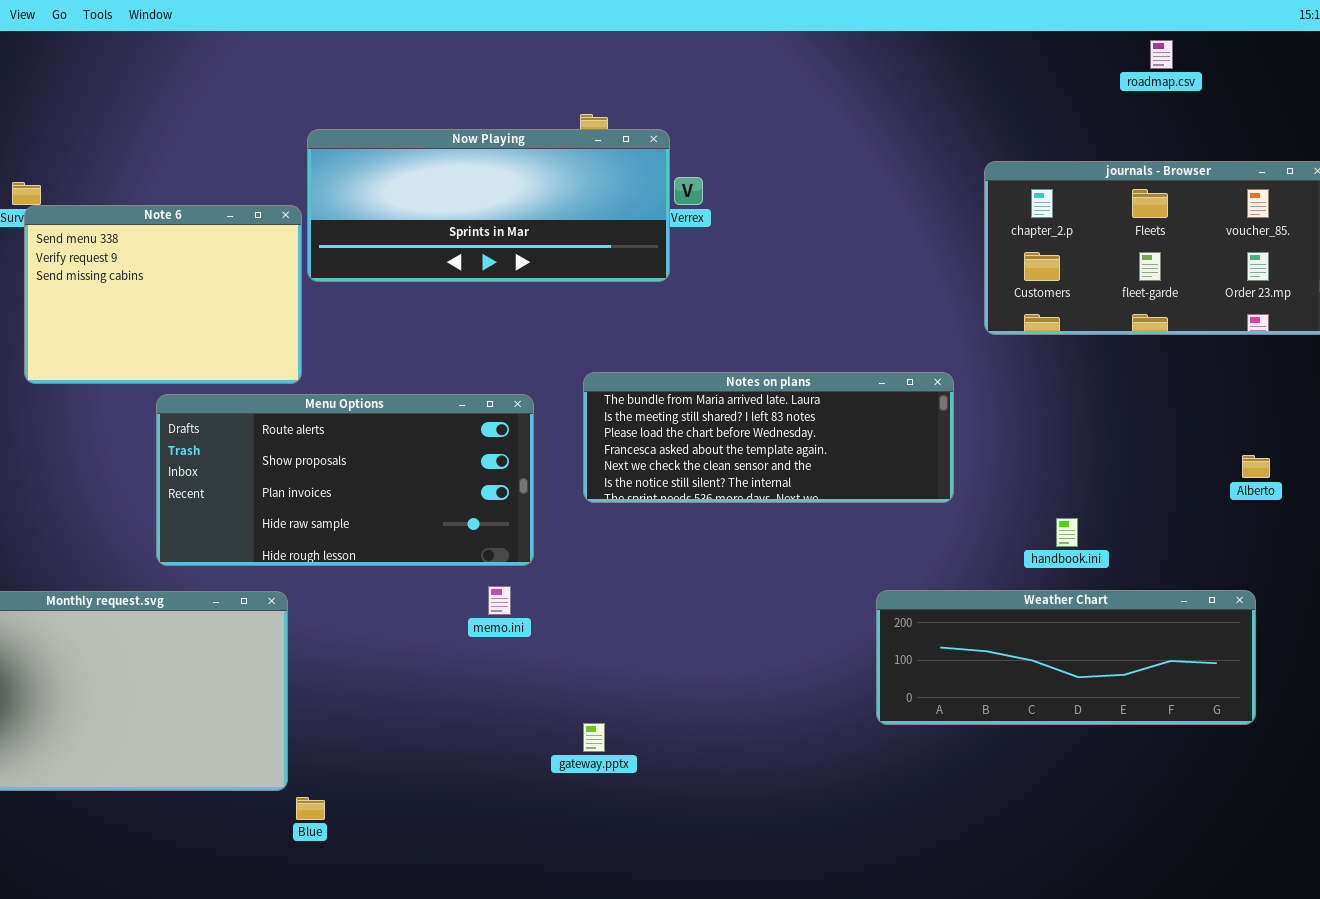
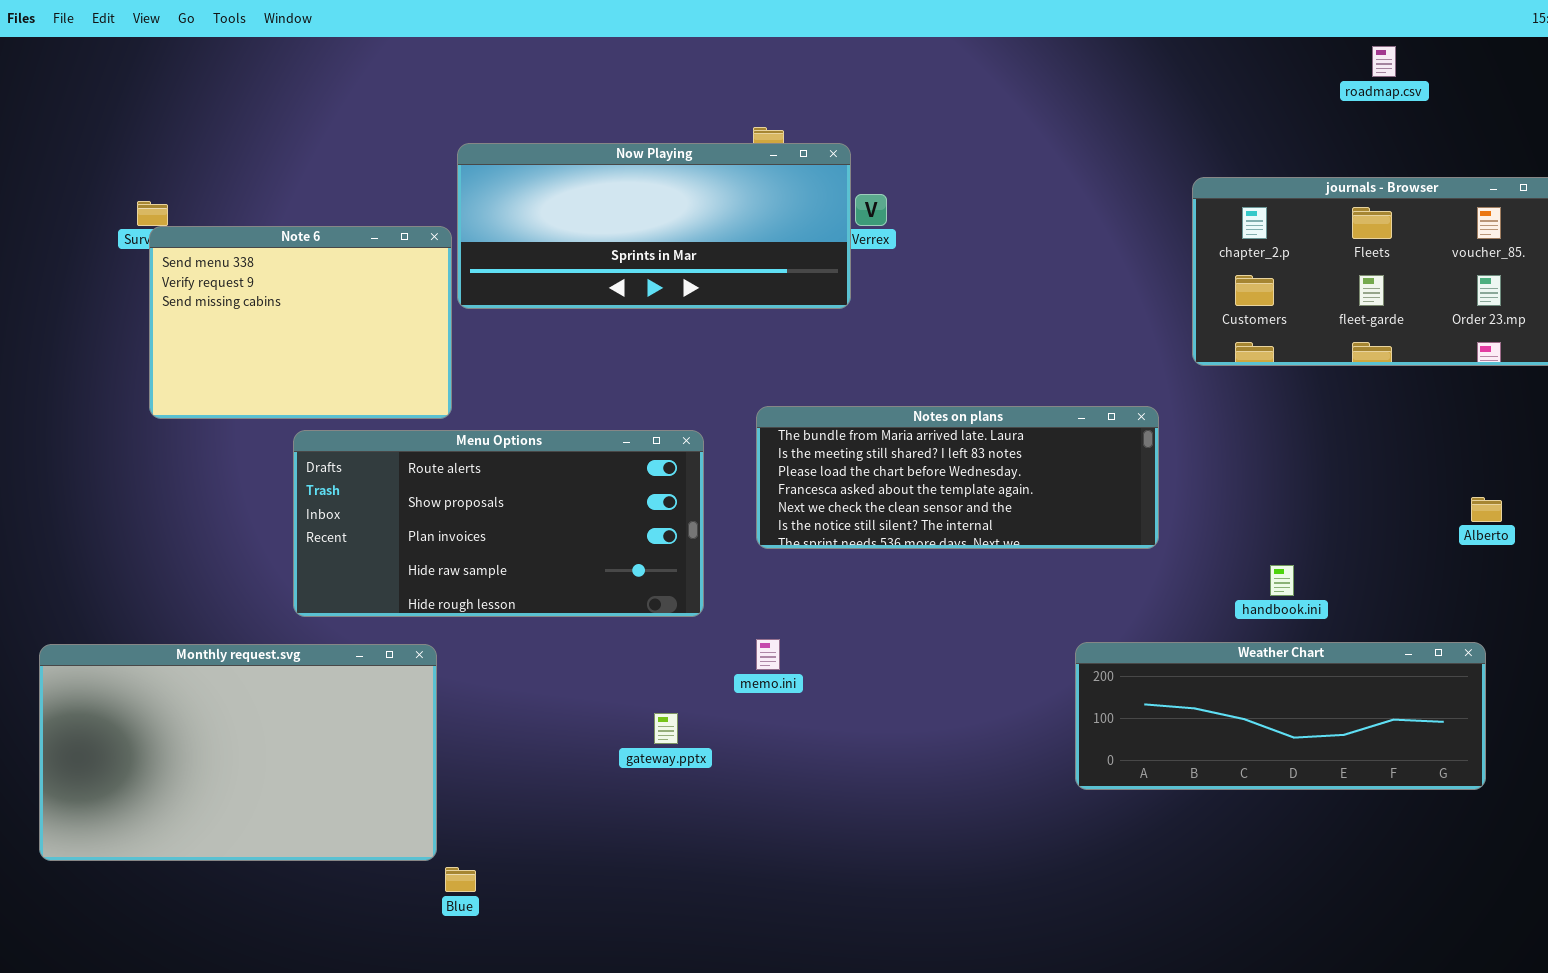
memo.ini: [488,586,511,615] -> [756,639,780,670], moved
gateway.pptx: [583,723,605,752] -> [654,713,678,744], moved

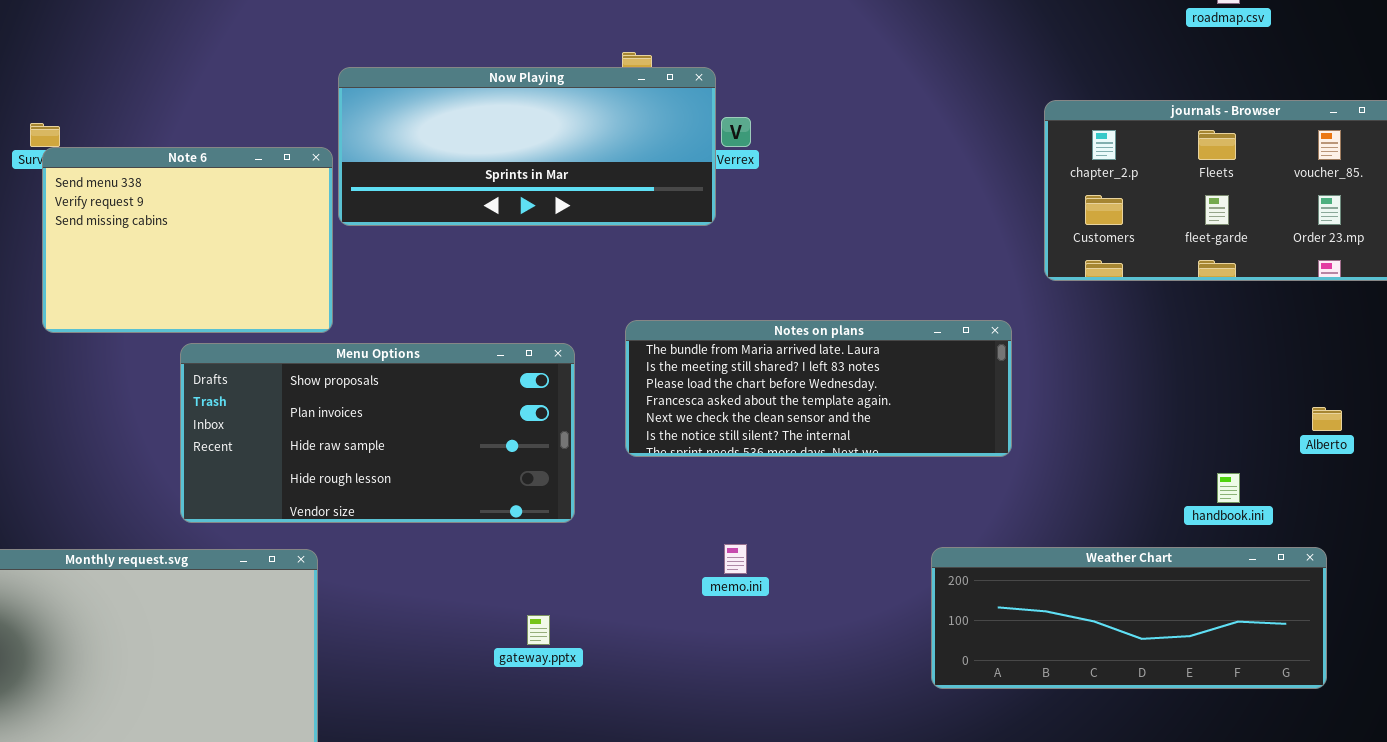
Menu Options: [293,430,704,617] -> [180,343,575,523], scrolled down 1 row
handbook.ini: [1270,565,1294,596] -> [1217,473,1240,503], moved
memo.ini: [756,639,780,670] -> [724,544,747,574], moved

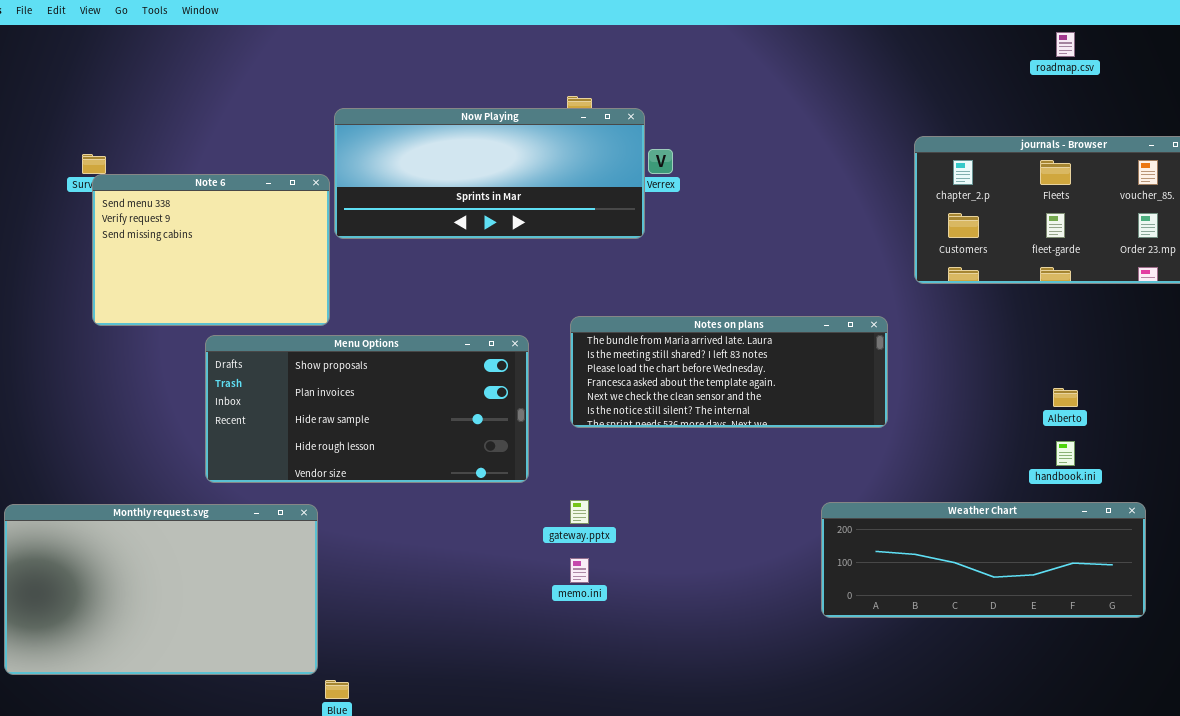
Alberto: [1312,407,1342,431] -> [1053,388,1078,407], moved
memo.ini: [724,544,747,574] -> [570,558,589,583], moved
gateway.pptx: [527,615,550,645] -> [570,500,589,524], moved

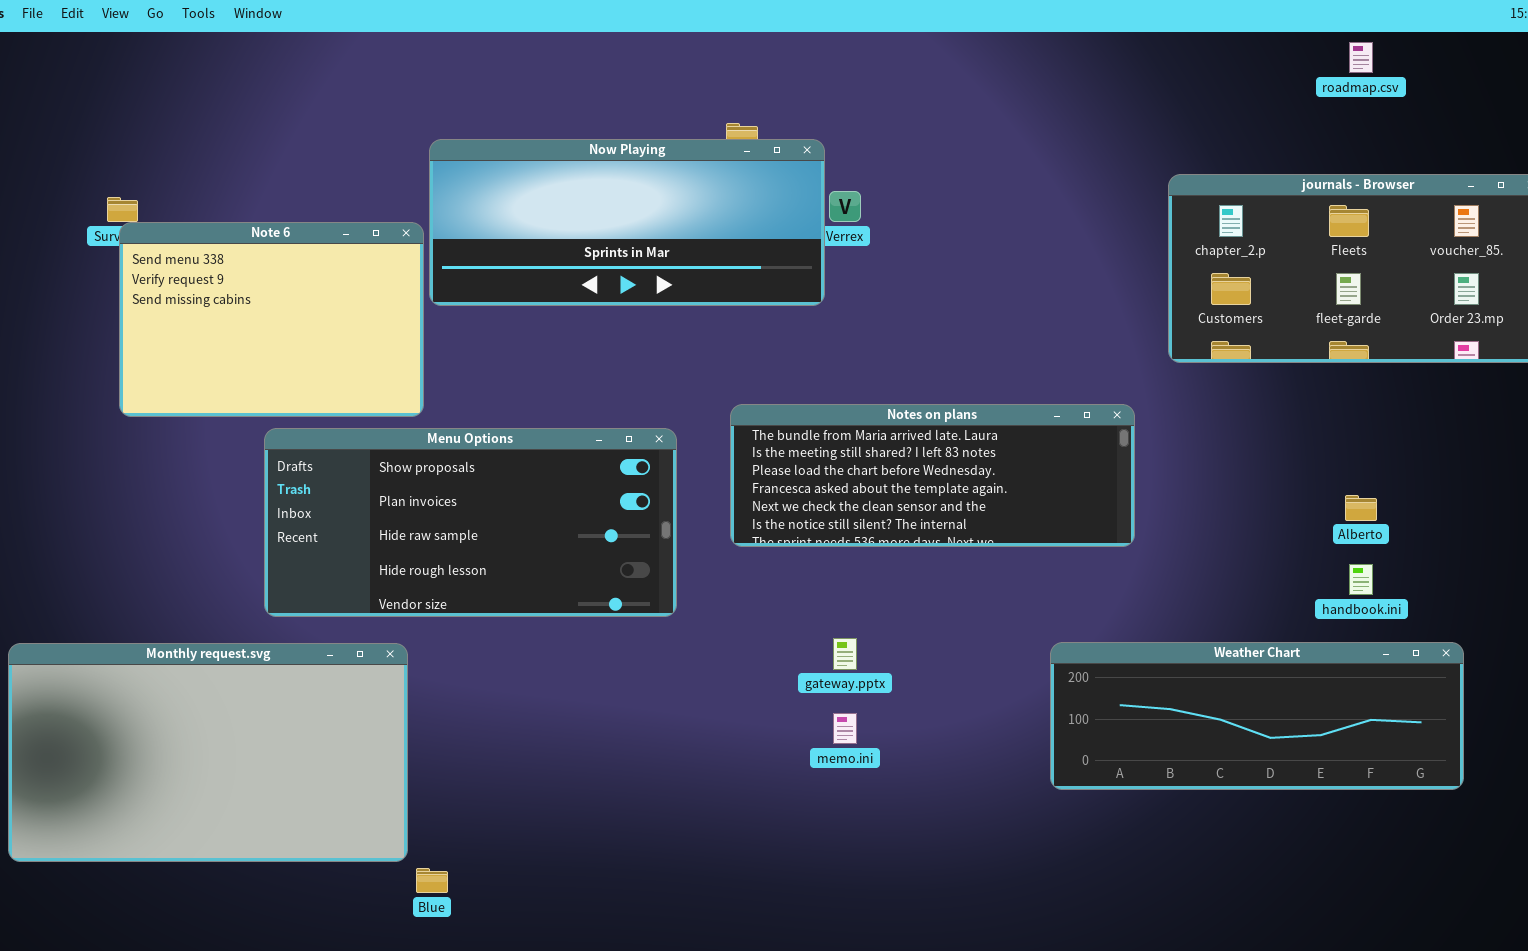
gateway.pptx: [570,500,589,524] -> [833,638,857,670], moved
memo.ini: [570,558,589,583] -> [833,713,857,744], moved

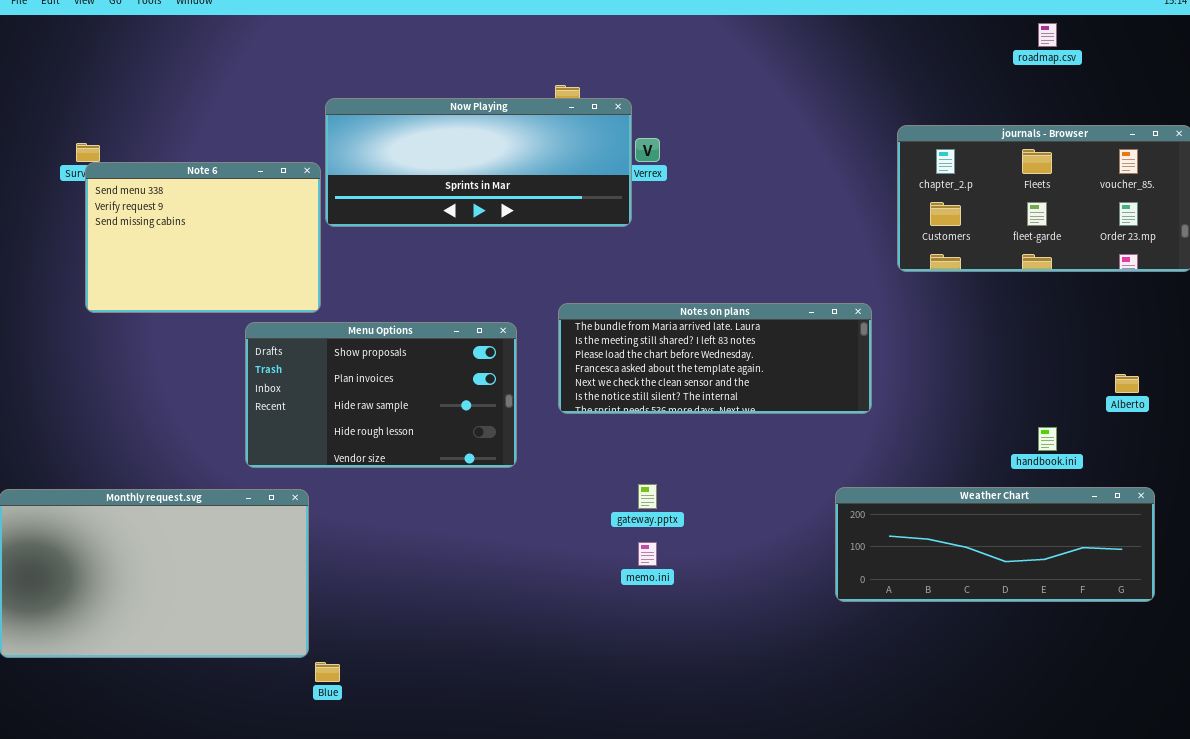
Menu Options: [264,428,677,617] -> [245,322,517,468], resized
Alberto: [1345,495,1377,521] -> [1115,374,1139,393], moved
Weather Chart: [1050,642,1464,790] -> [835,487,1155,602], moved

